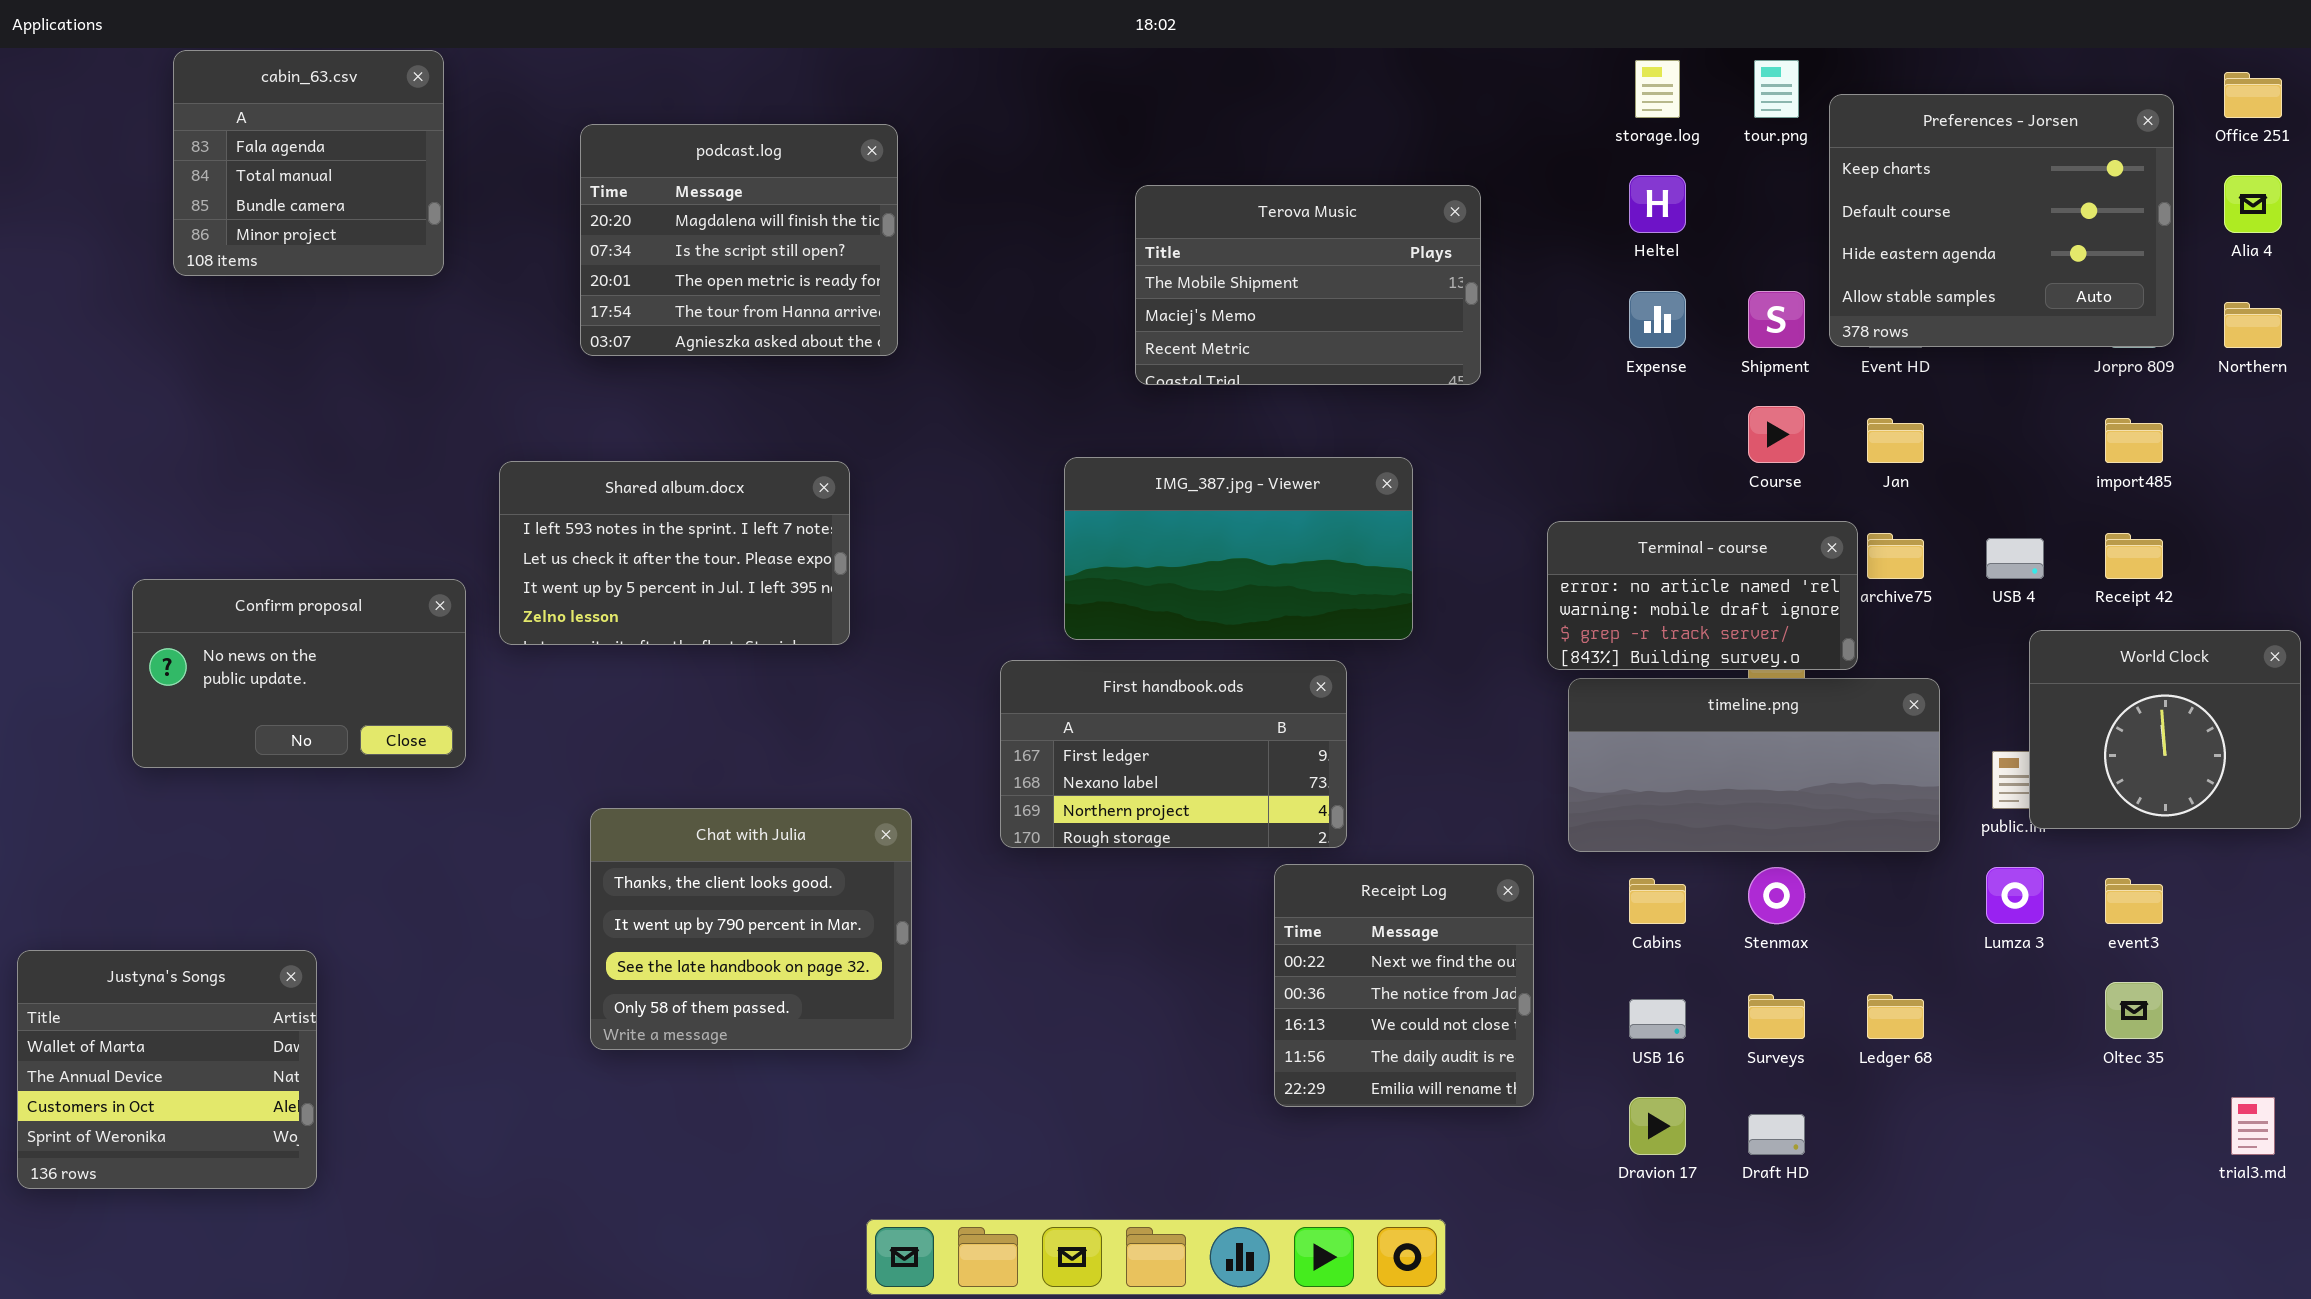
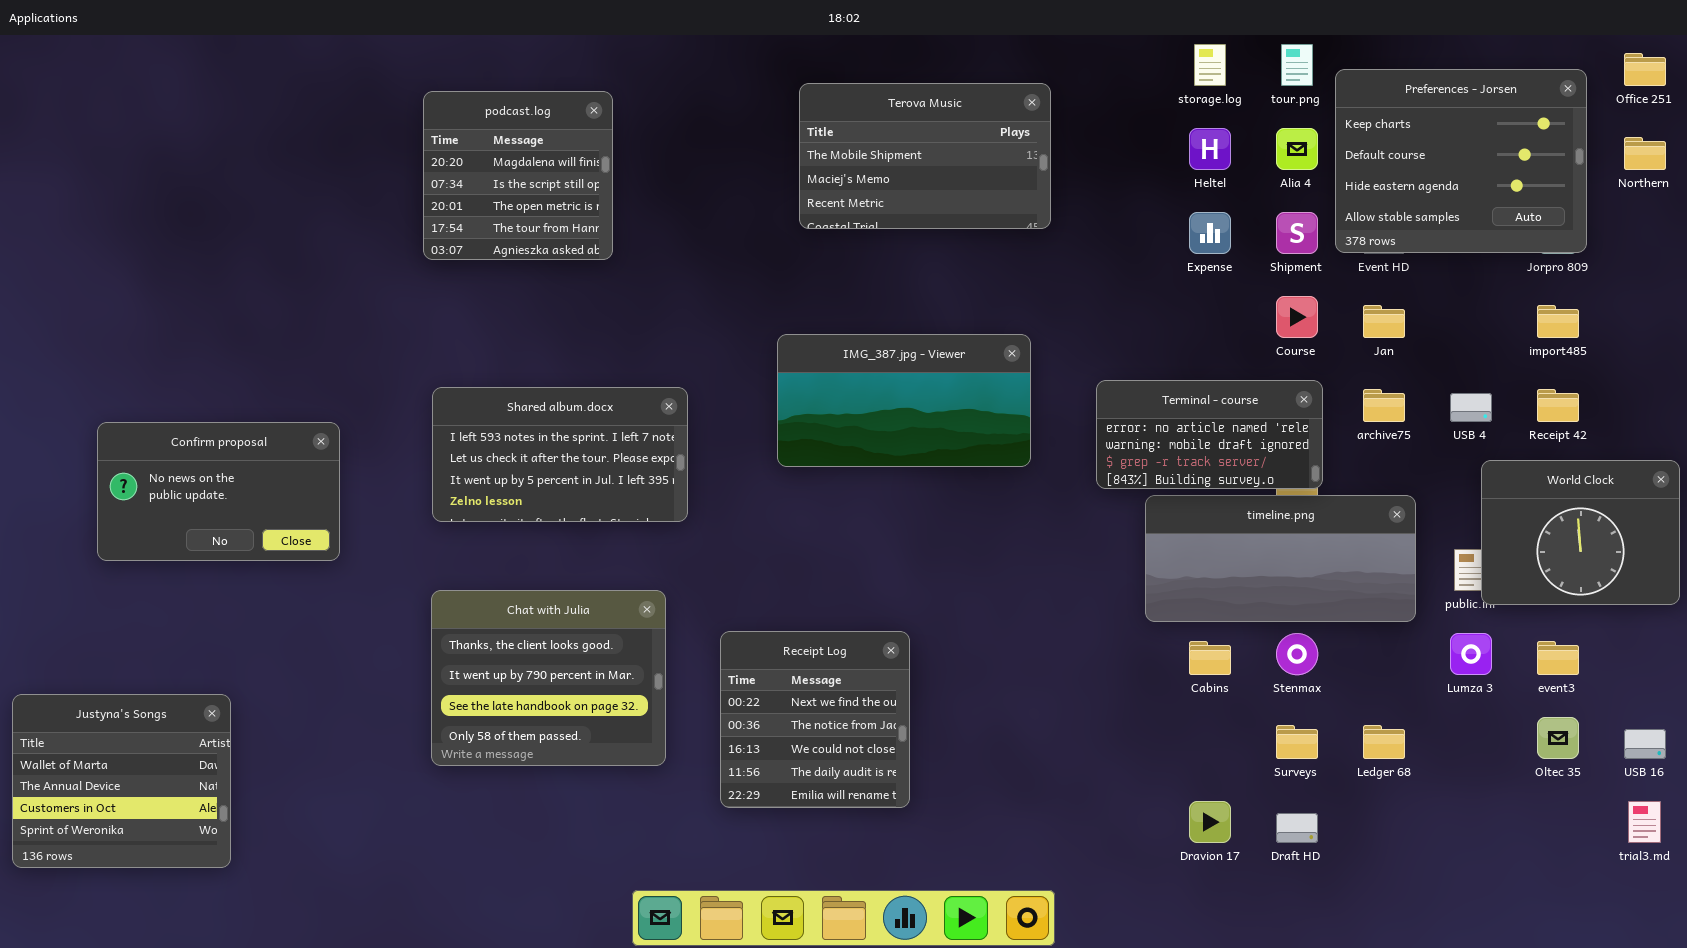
cabin_63.csv: [173,50,444,276] -> none, closed
podcast.log: [580,124,898,356] -> [423,91,613,260], resized
Alia 4: [2224,175,2282,233] -> [1276,128,1318,170], moved
Terova Music: [1135,185,1481,385] -> [799,83,1051,229], moved
Northern: [2224,302,2282,348] -> [1624,137,1666,170], moved
Shared album.docx: [499,461,850,645] -> [432,387,688,522], moved
Terminal - course: [1547,521,1858,670] -> [1096,380,1323,489], moved
First handbook.ods: [1000,660,1347,848] -> none, closed
Receipt Log: [1274,864,1534,1107] -> [720,631,910,808], moved
USB 16: [1629,999,1686,1039] -> [1624,729,1666,759], moved

